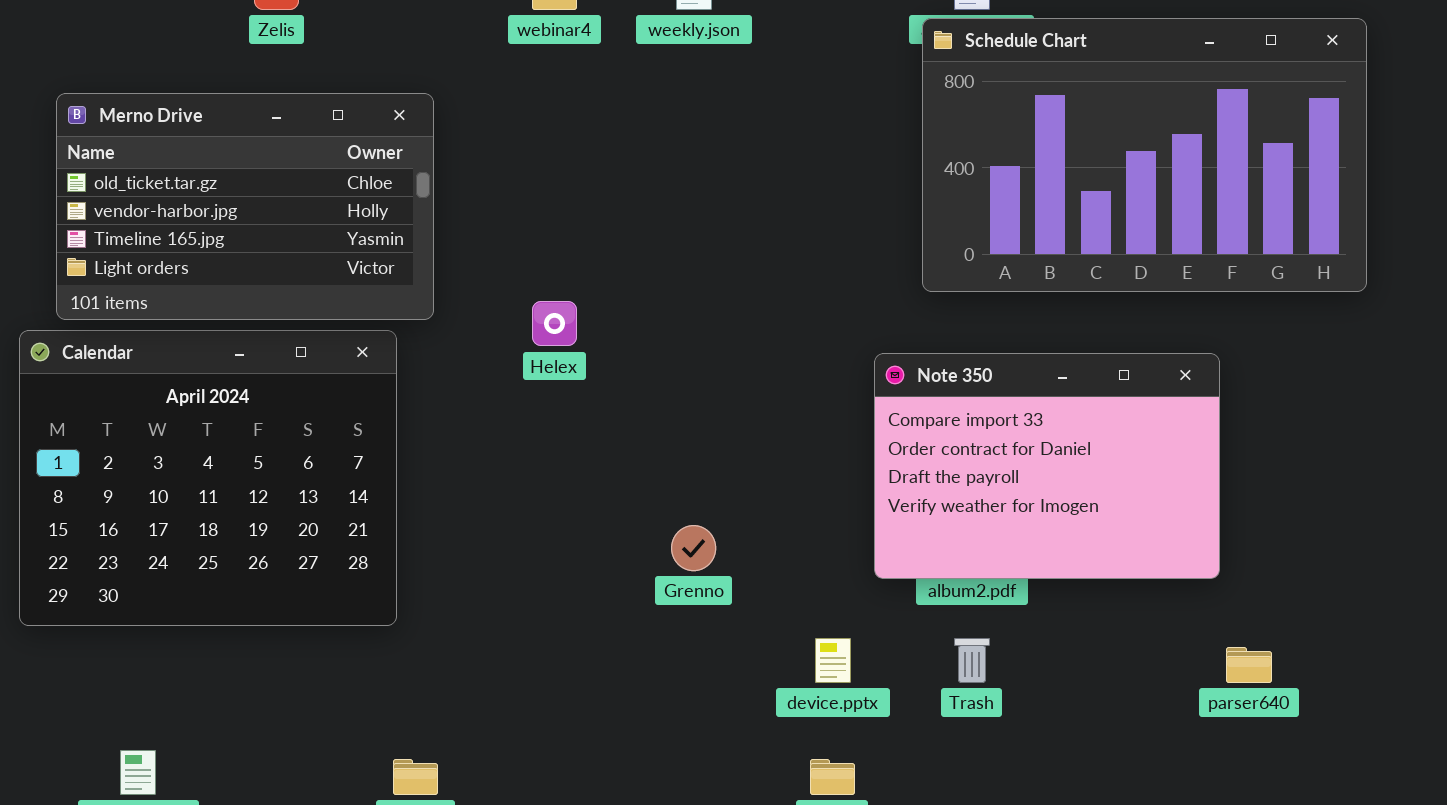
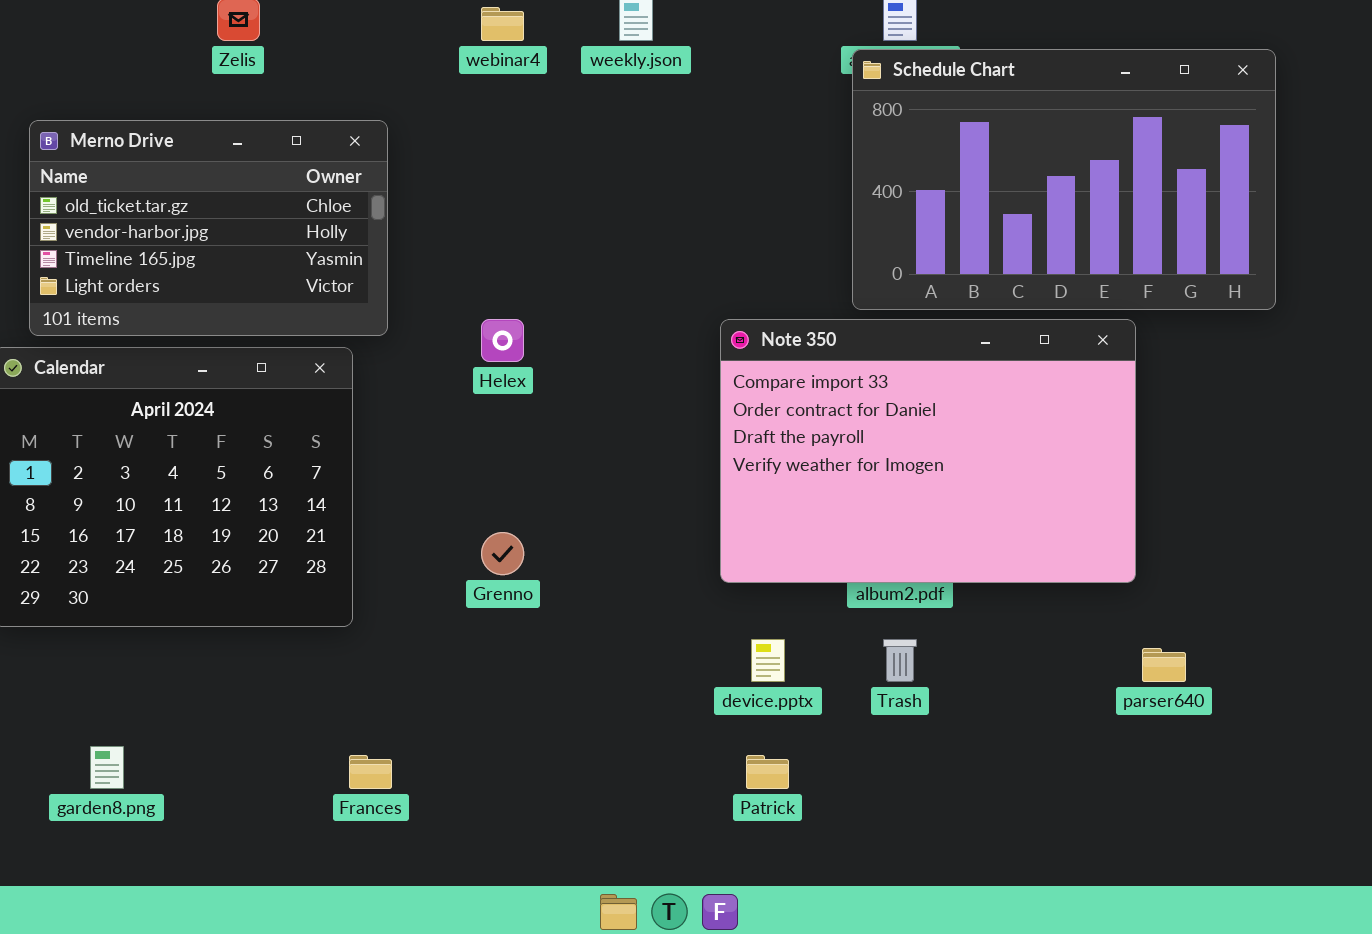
Note 350: [874,353,1220,579] -> [720,319,1136,583], resized
Grenno: [671,525,716,571] -> [481,532,524,575], moved

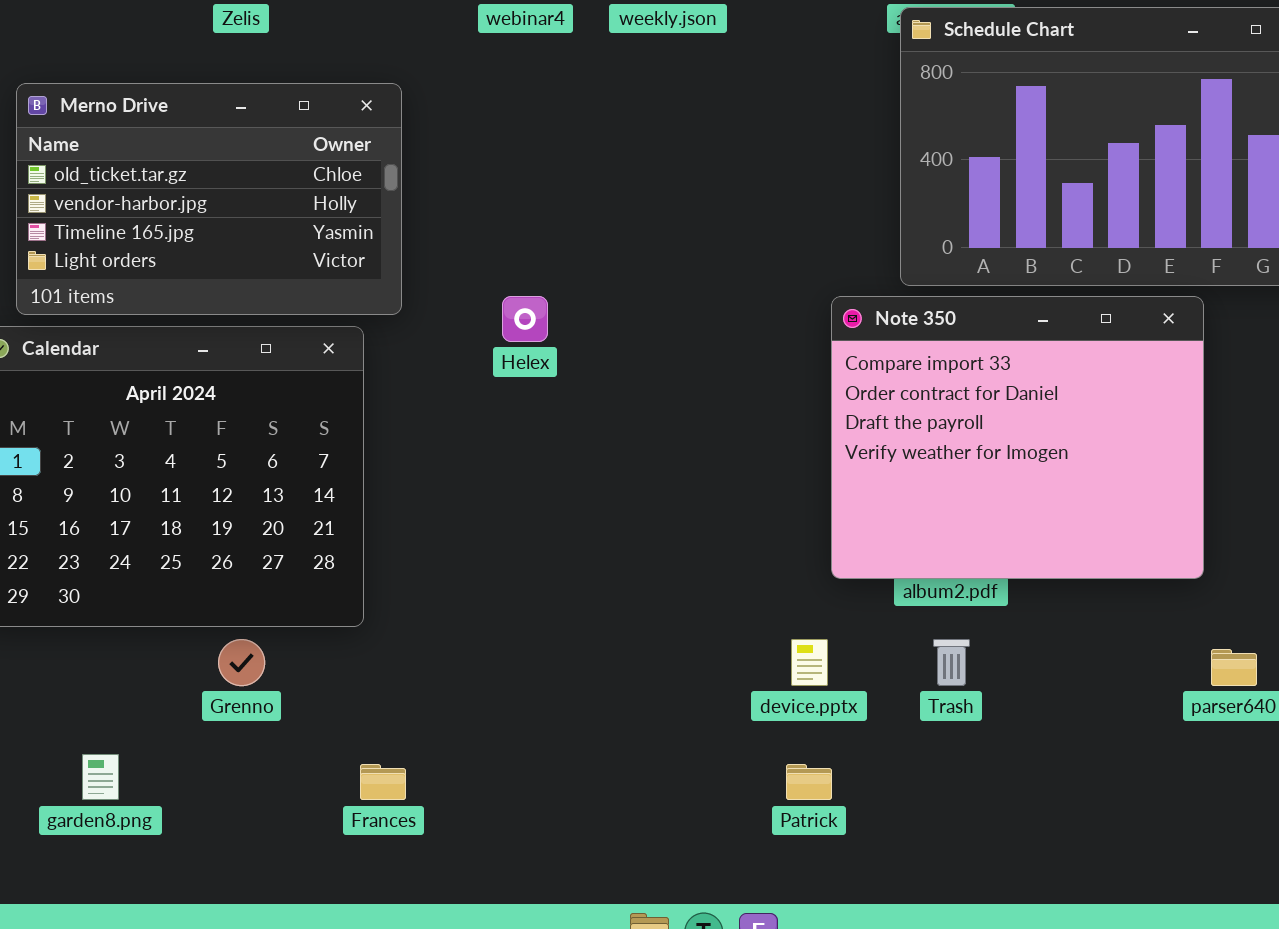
Note 350: [720,319,1136,583] -> [831,296,1204,579], resized
Grenno: [481,532,524,575] -> [218,639,265,686], moved

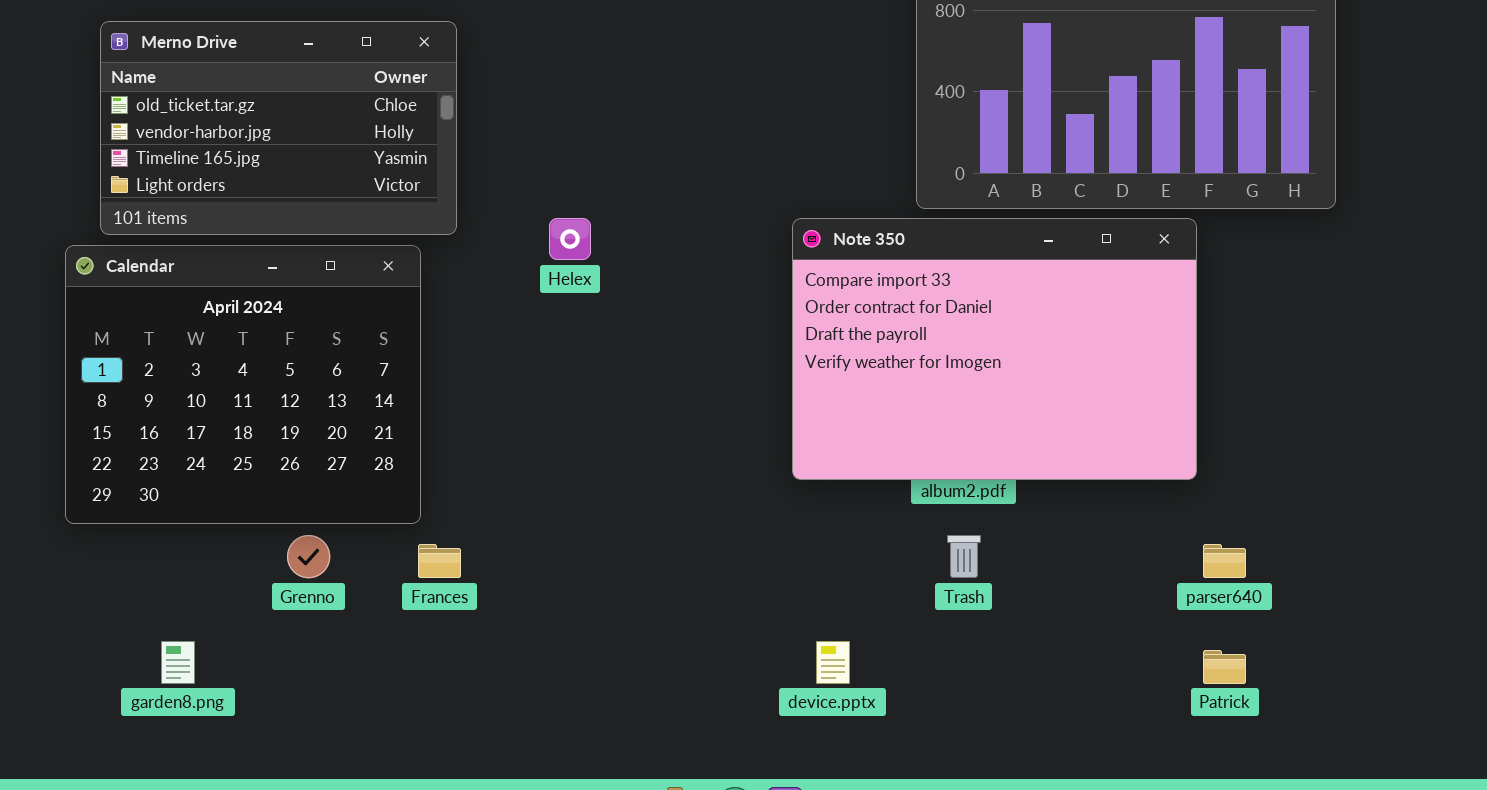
Note 350: [831,296,1204,579] -> [792,218,1197,480], resized
device.pptx: [791,639,828,686] -> [816,641,850,684], moved
Frances: [360,764,406,800] -> [418,544,461,578], moved
Patrick: [786,764,832,800] -> [1203,650,1246,684], moved

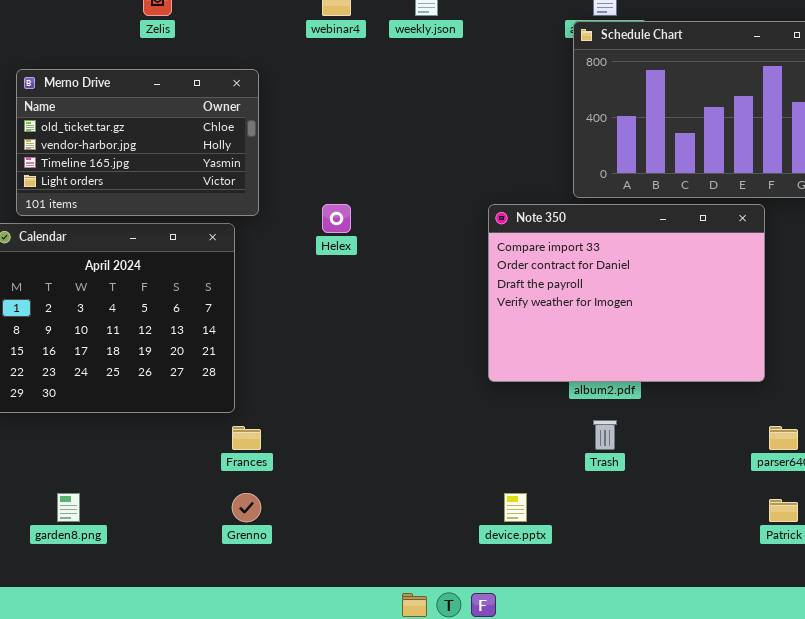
Grenno: [287,535,330,578] -> [232,493,261,522], moved

